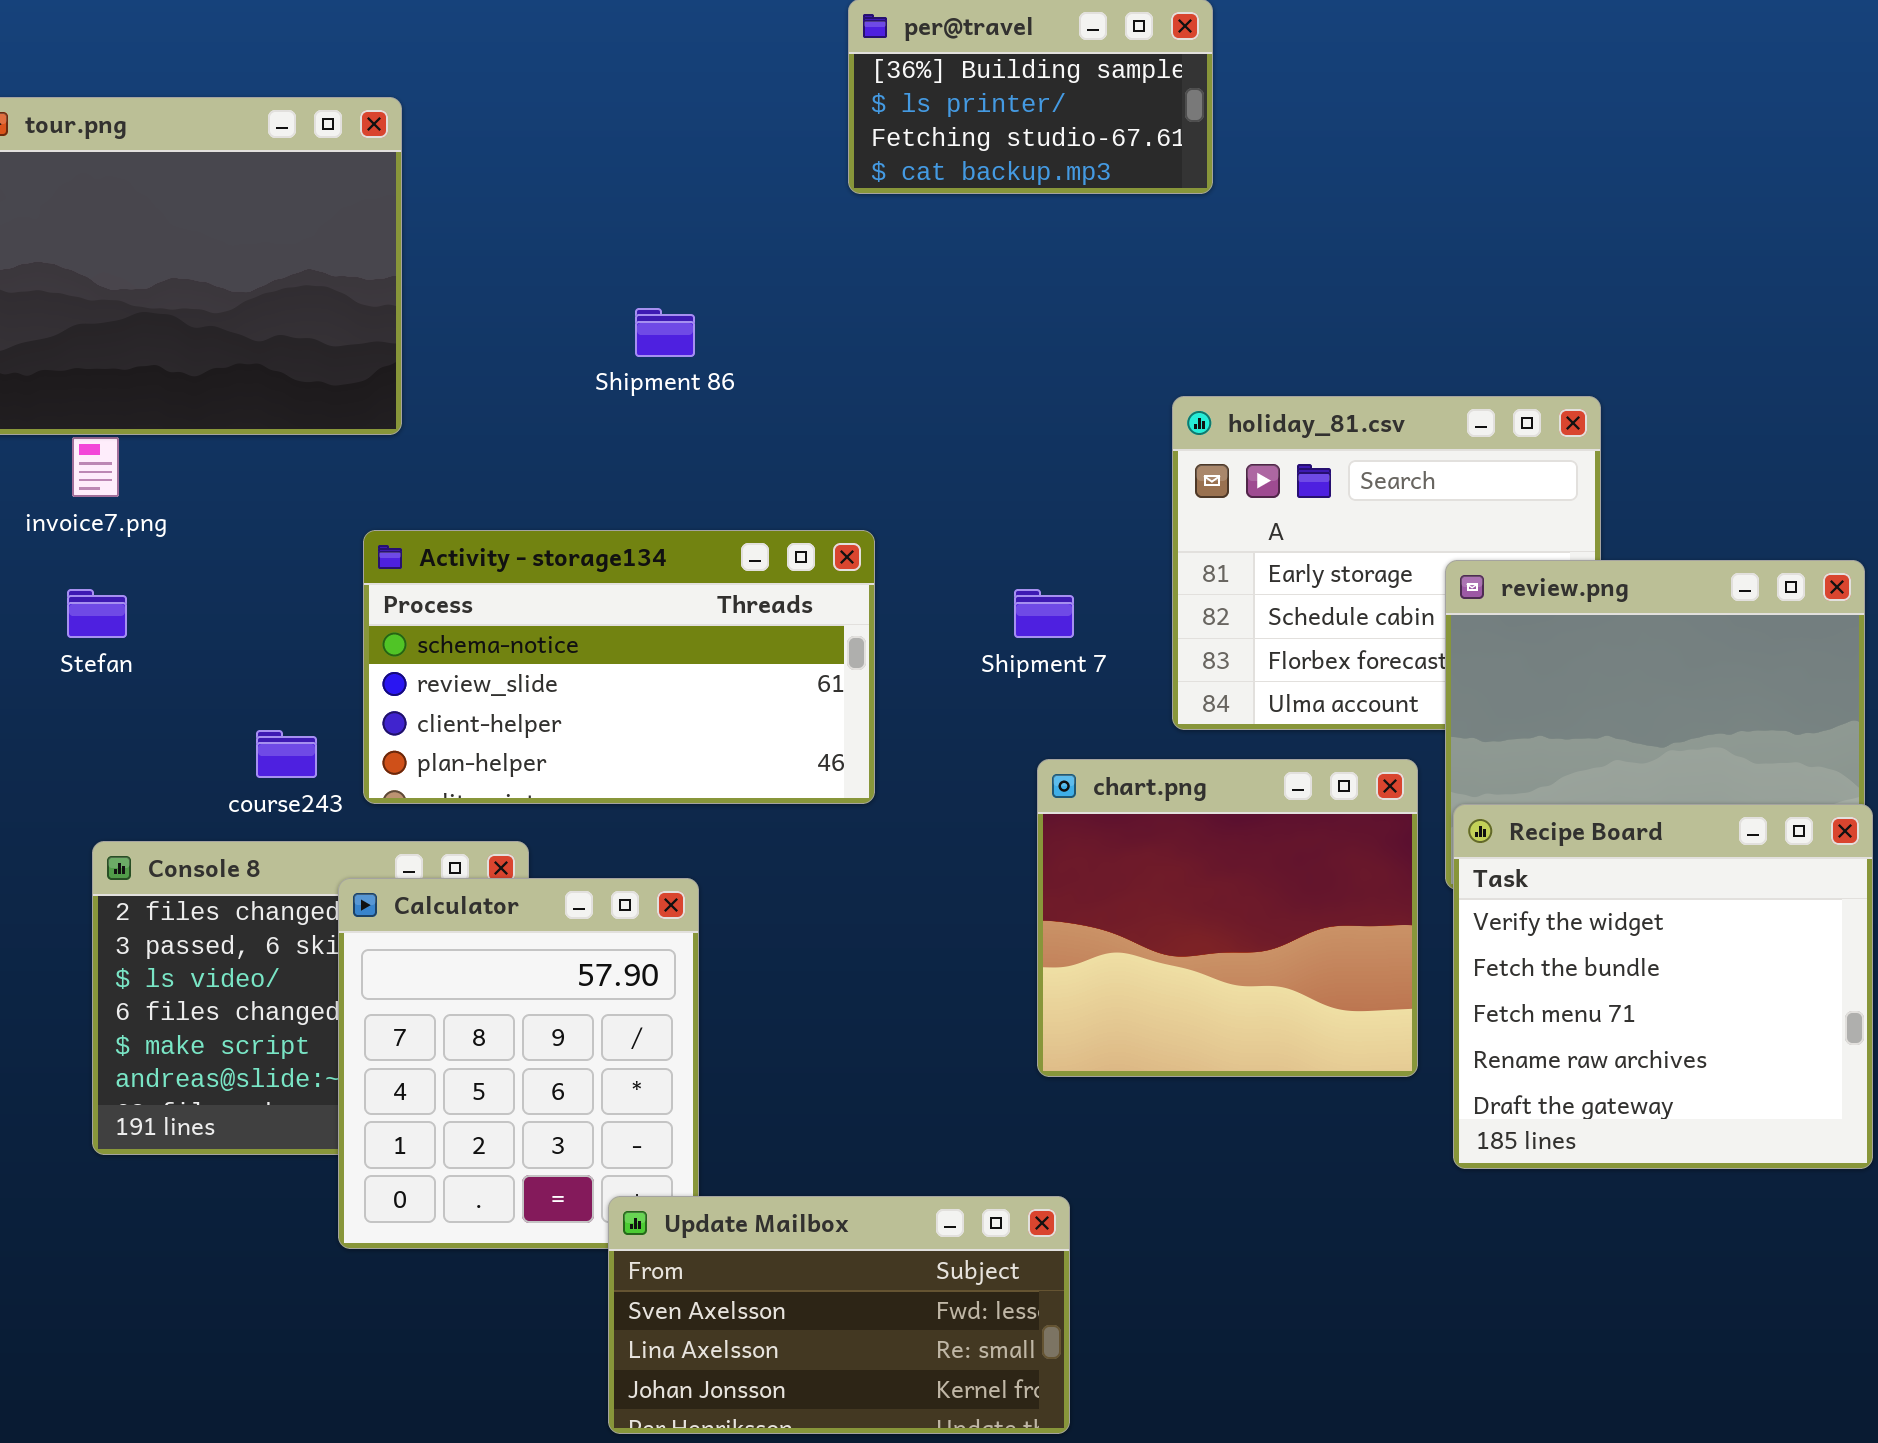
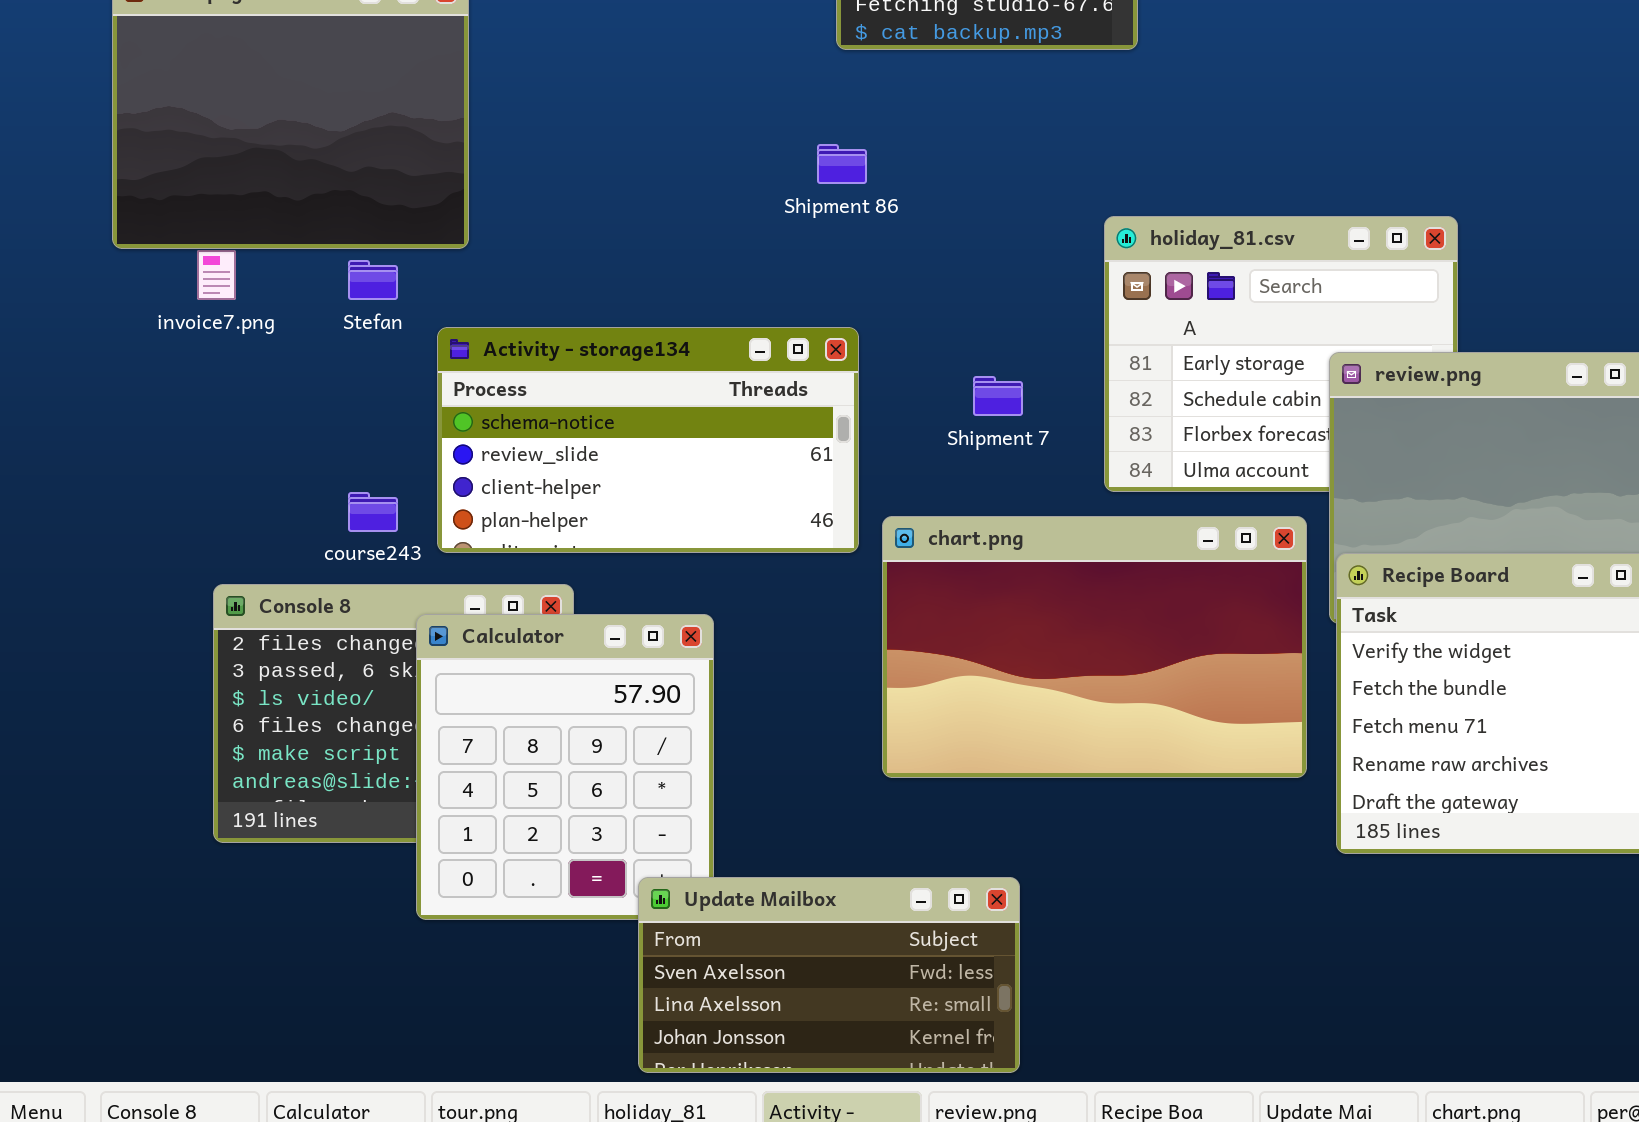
Shipment 86: [635,308,695,357] -> [817,144,867,184], moved
Stefan: [67,589,127,638] -> [348,260,398,300], moved
chart.png: [1037,759,1418,1077] -> [882,516,1307,778], resized

